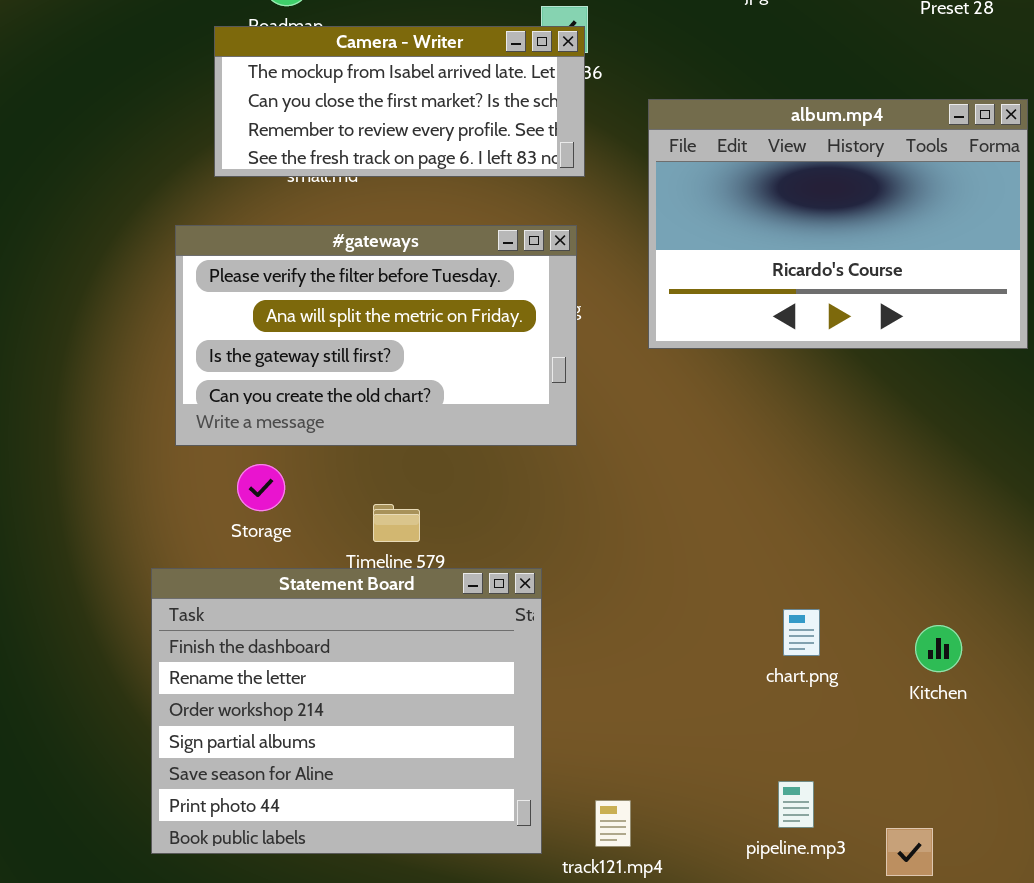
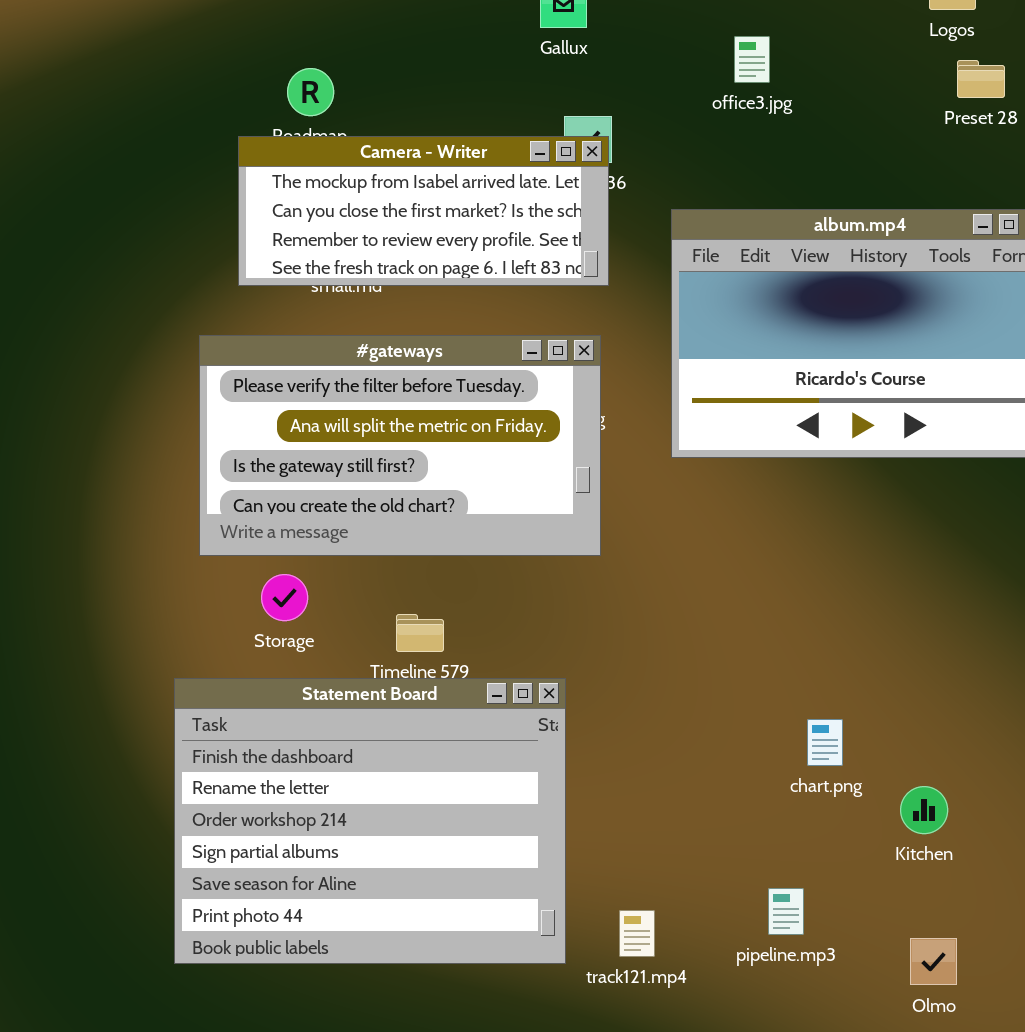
Kitchen: [915,625,962,672] -> [900,786,948,834], moved
pipeline.mp3: [778,781,814,828] -> [768,888,804,935], moved

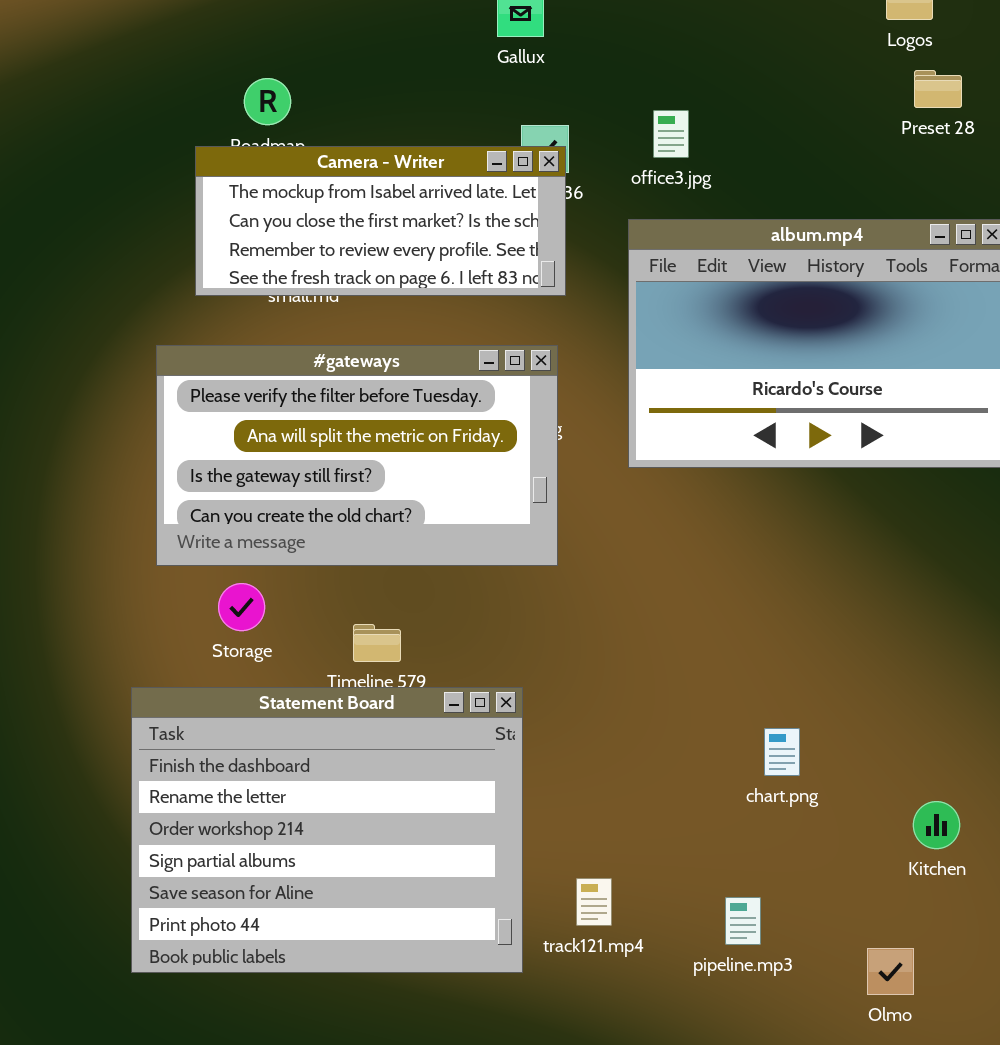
office3.jpg: [734,36,770,83] -> [653,110,689,158], moved
Kitchen: [900,786,948,834] -> [913,801,960,849], moved
track121.mp4: [619,910,655,957] -> [576,878,612,926], moved

